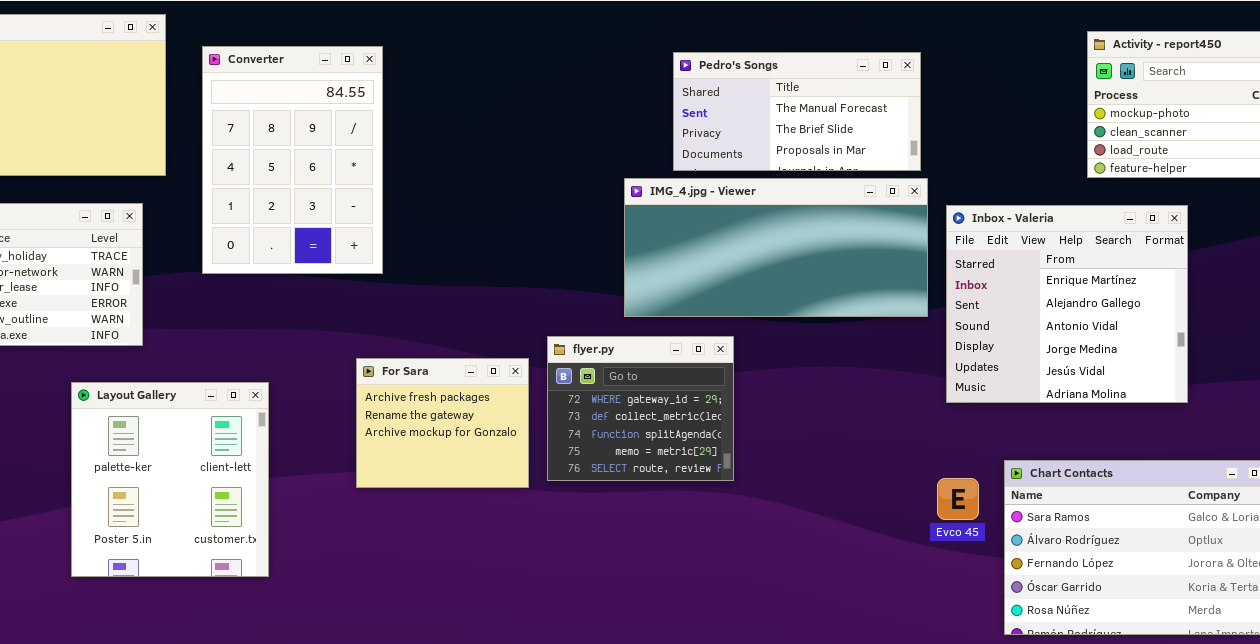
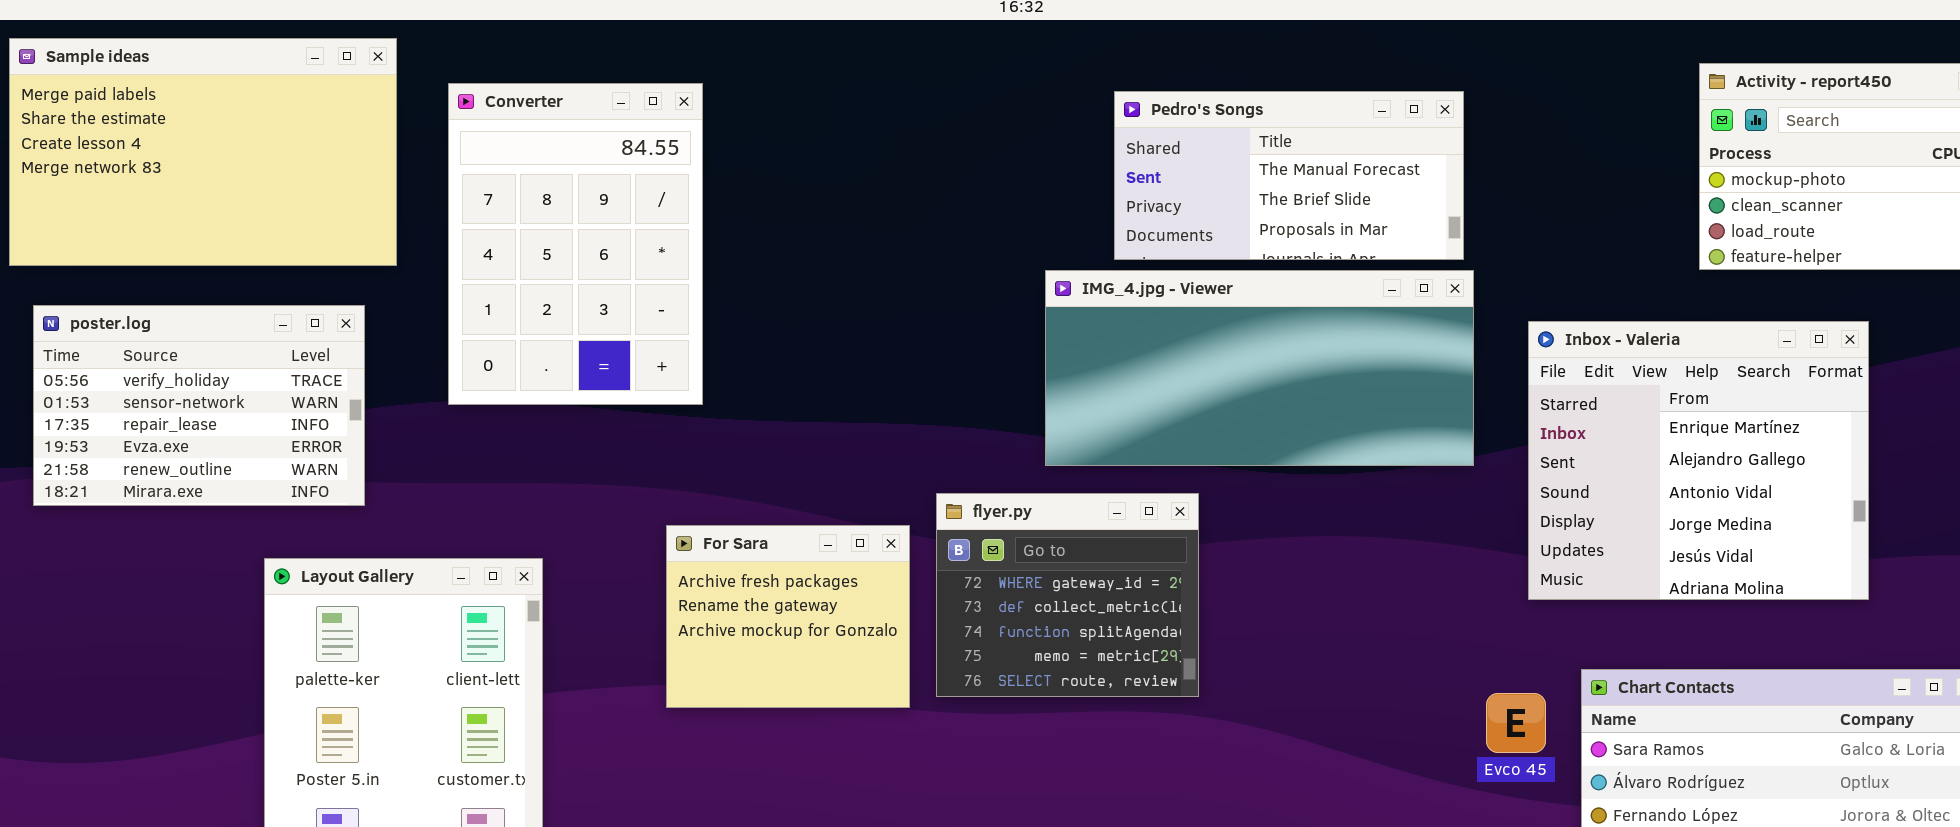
Inbox - Valeria: [946,205,1188,403] -> [1528,321,1869,600], moved

